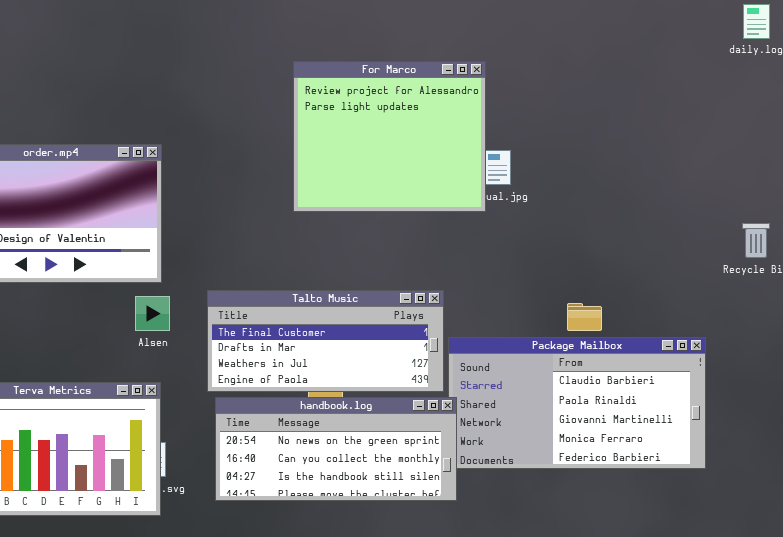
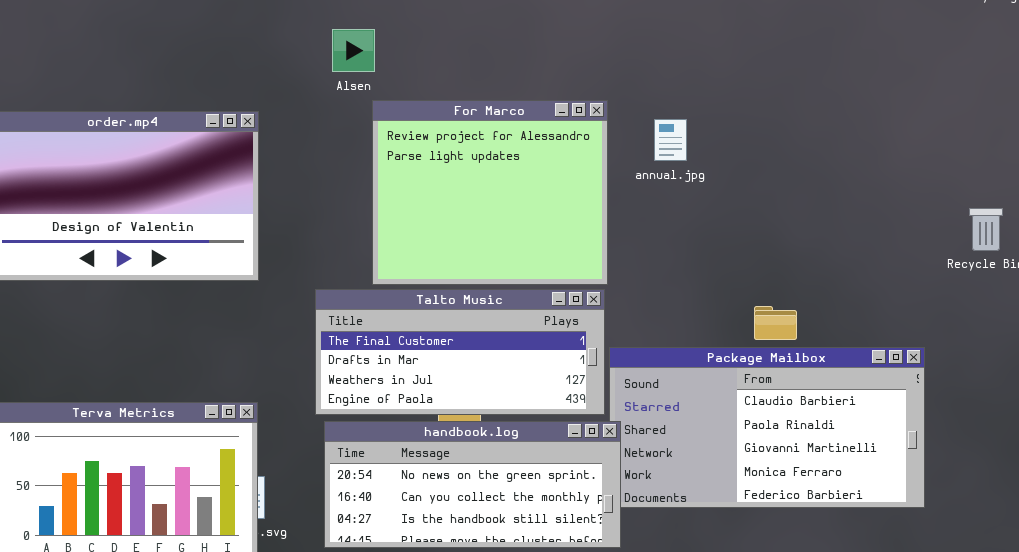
For Marco: [293,61,486,212] -> [372,100,608,285], moved
Alsen: [135,296,170,331] -> [332,29,375,72], moved

